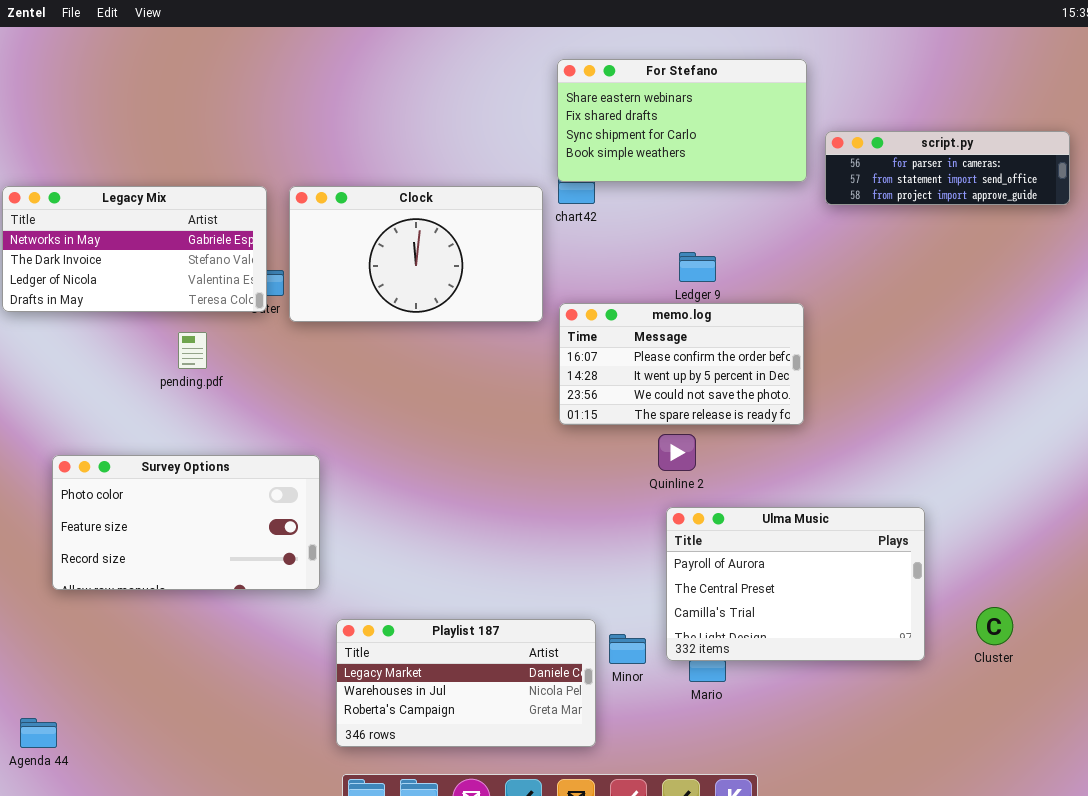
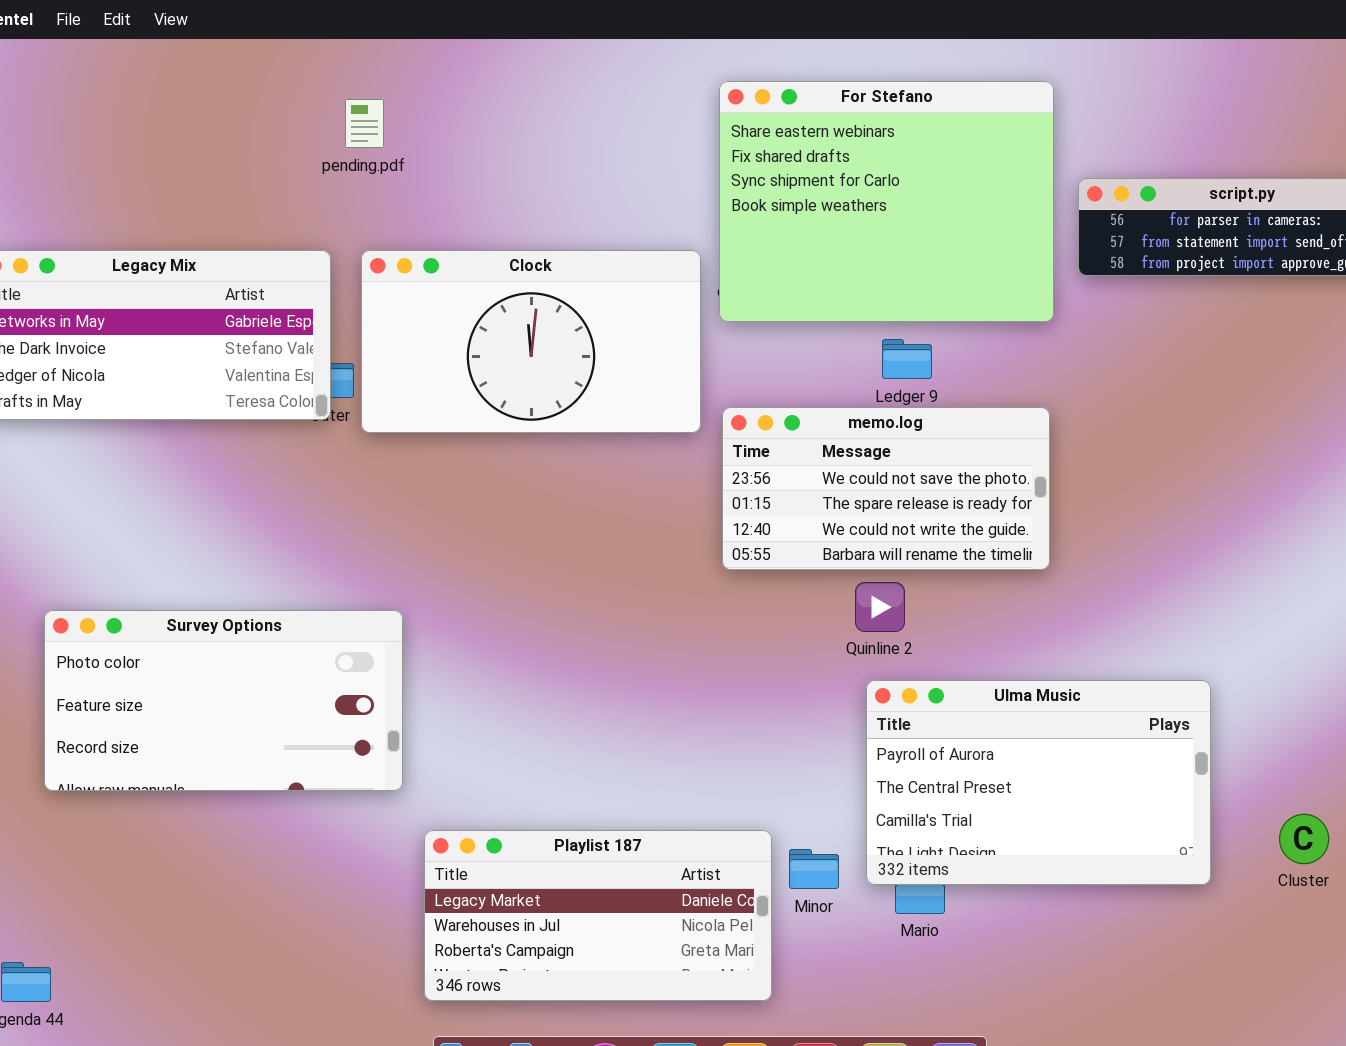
For Stefano: [557,59,807,182] -> [719,81,1054,322], resized
memo.log: [559,303,804,425] -> [722,407,1050,570], scrolled down 2 rows
pending.pdf: [178,332,207,369] -> [345,99,384,148], moved

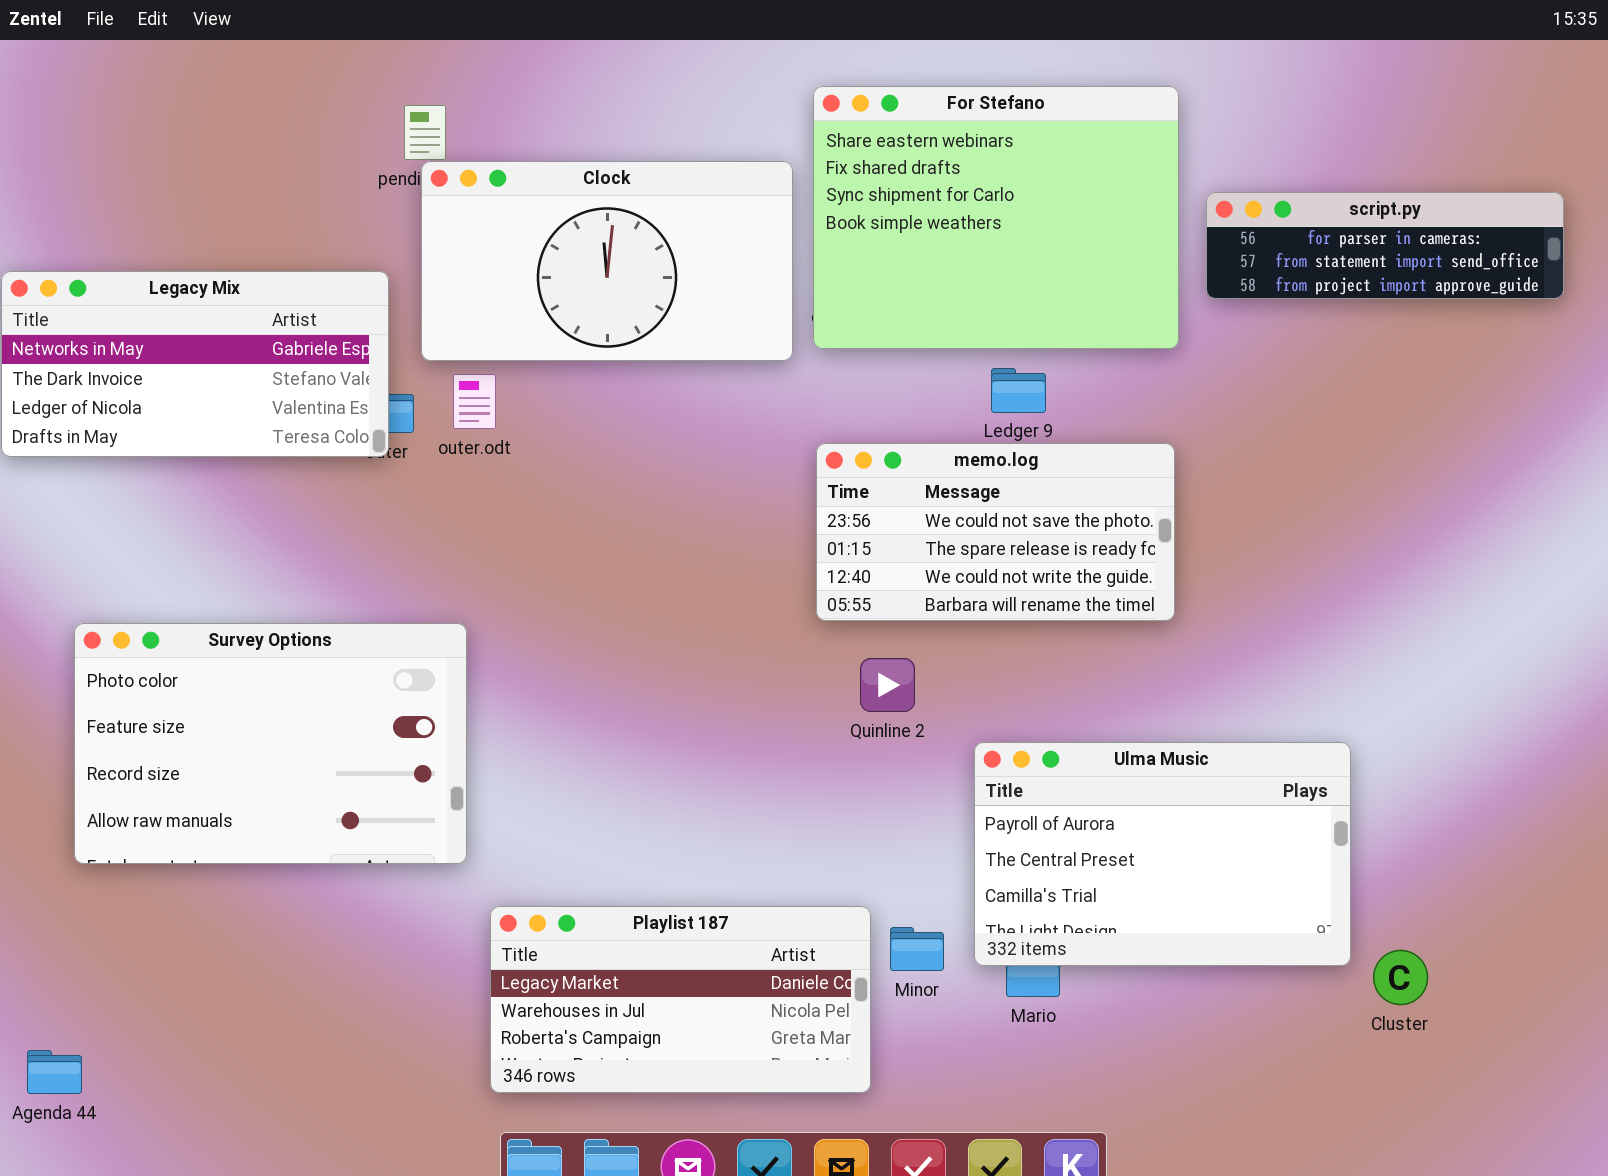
Clock: [361,250,701,433] -> [421,161,793,361], moved
Quinline 2: [855,582,905,632] -> [860,658,915,712], moved
Survey Options: [44,610,403,791] -> [74,623,467,864], resized
Cluster: [1279,814,1329,864] -> [1373,950,1428,1005], moved

